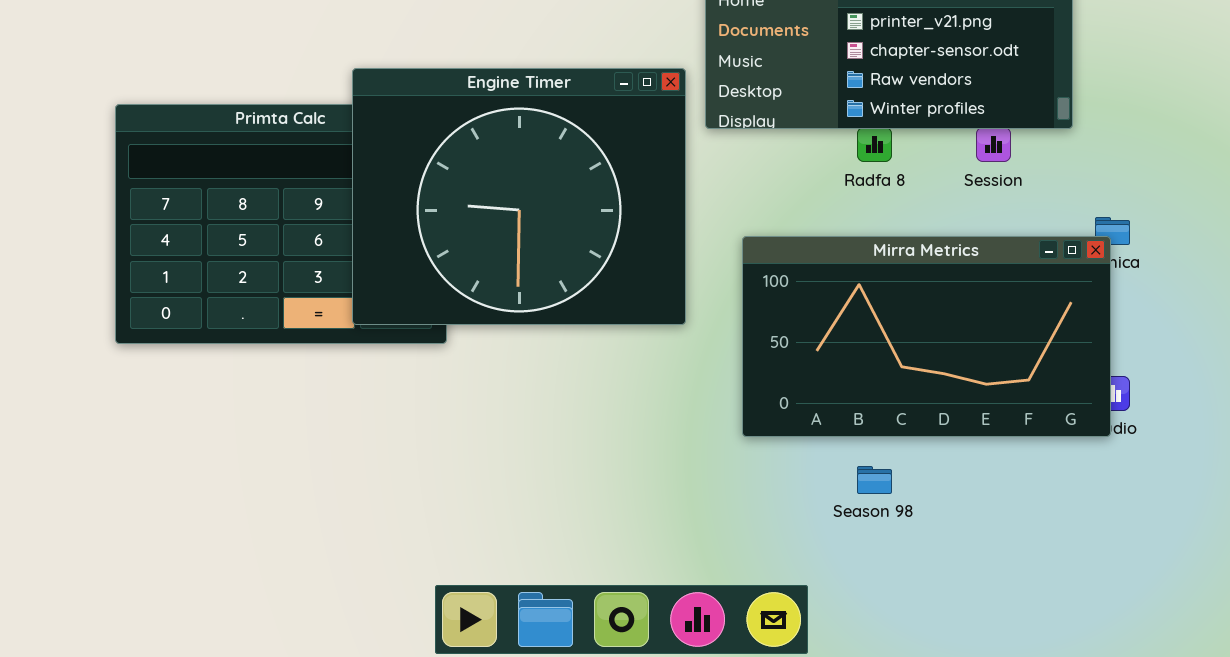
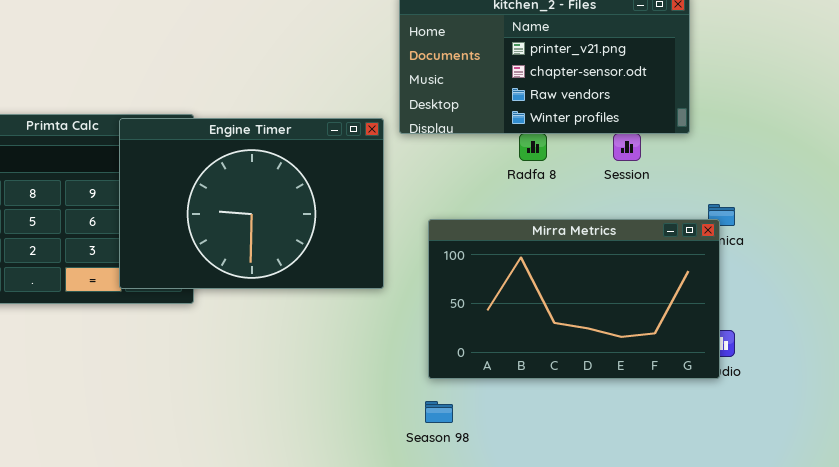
Engine Timer: [352,68,686,325] -> [119,118,384,289], resized
Season 98: [857,466,892,494] -> [425,401,453,423], moved

